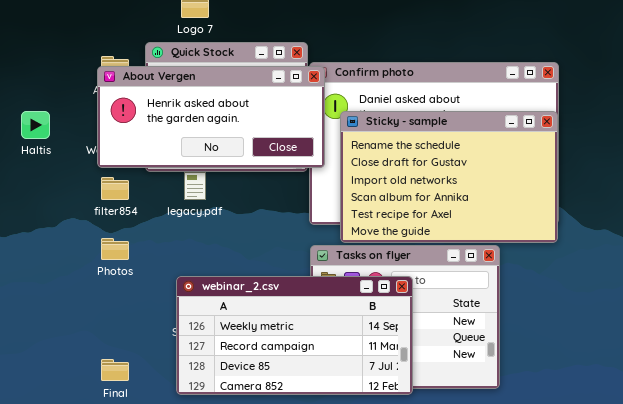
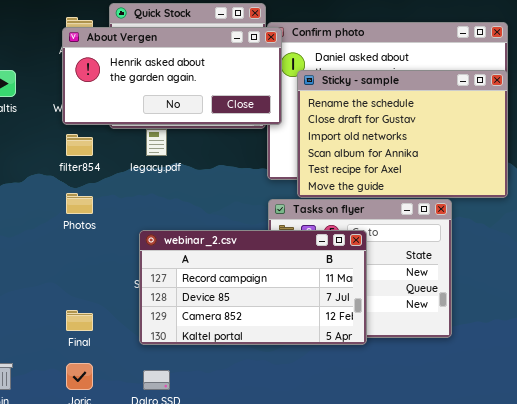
webinar_2.csv: [176,276,413,395] -> [139,230,367,345], scrolled down 1 row

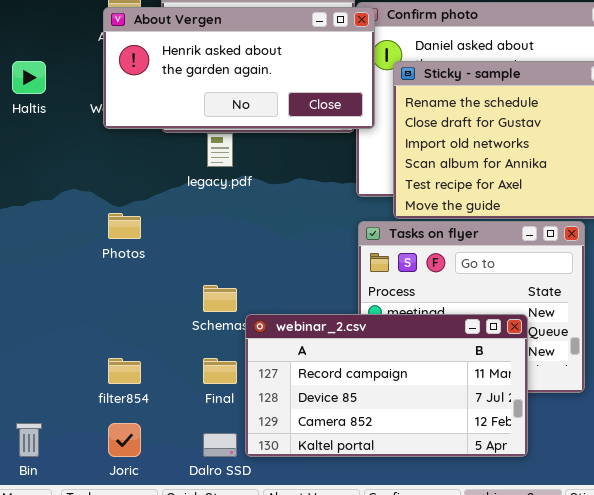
filter854: [66,134,93,156] -> [108,358,141,384], moved
webinar_2.csv: [139,230,367,345] -> [245,314,528,457], moved
Final: [66,310,93,331] -> [203,358,237,384], moved

